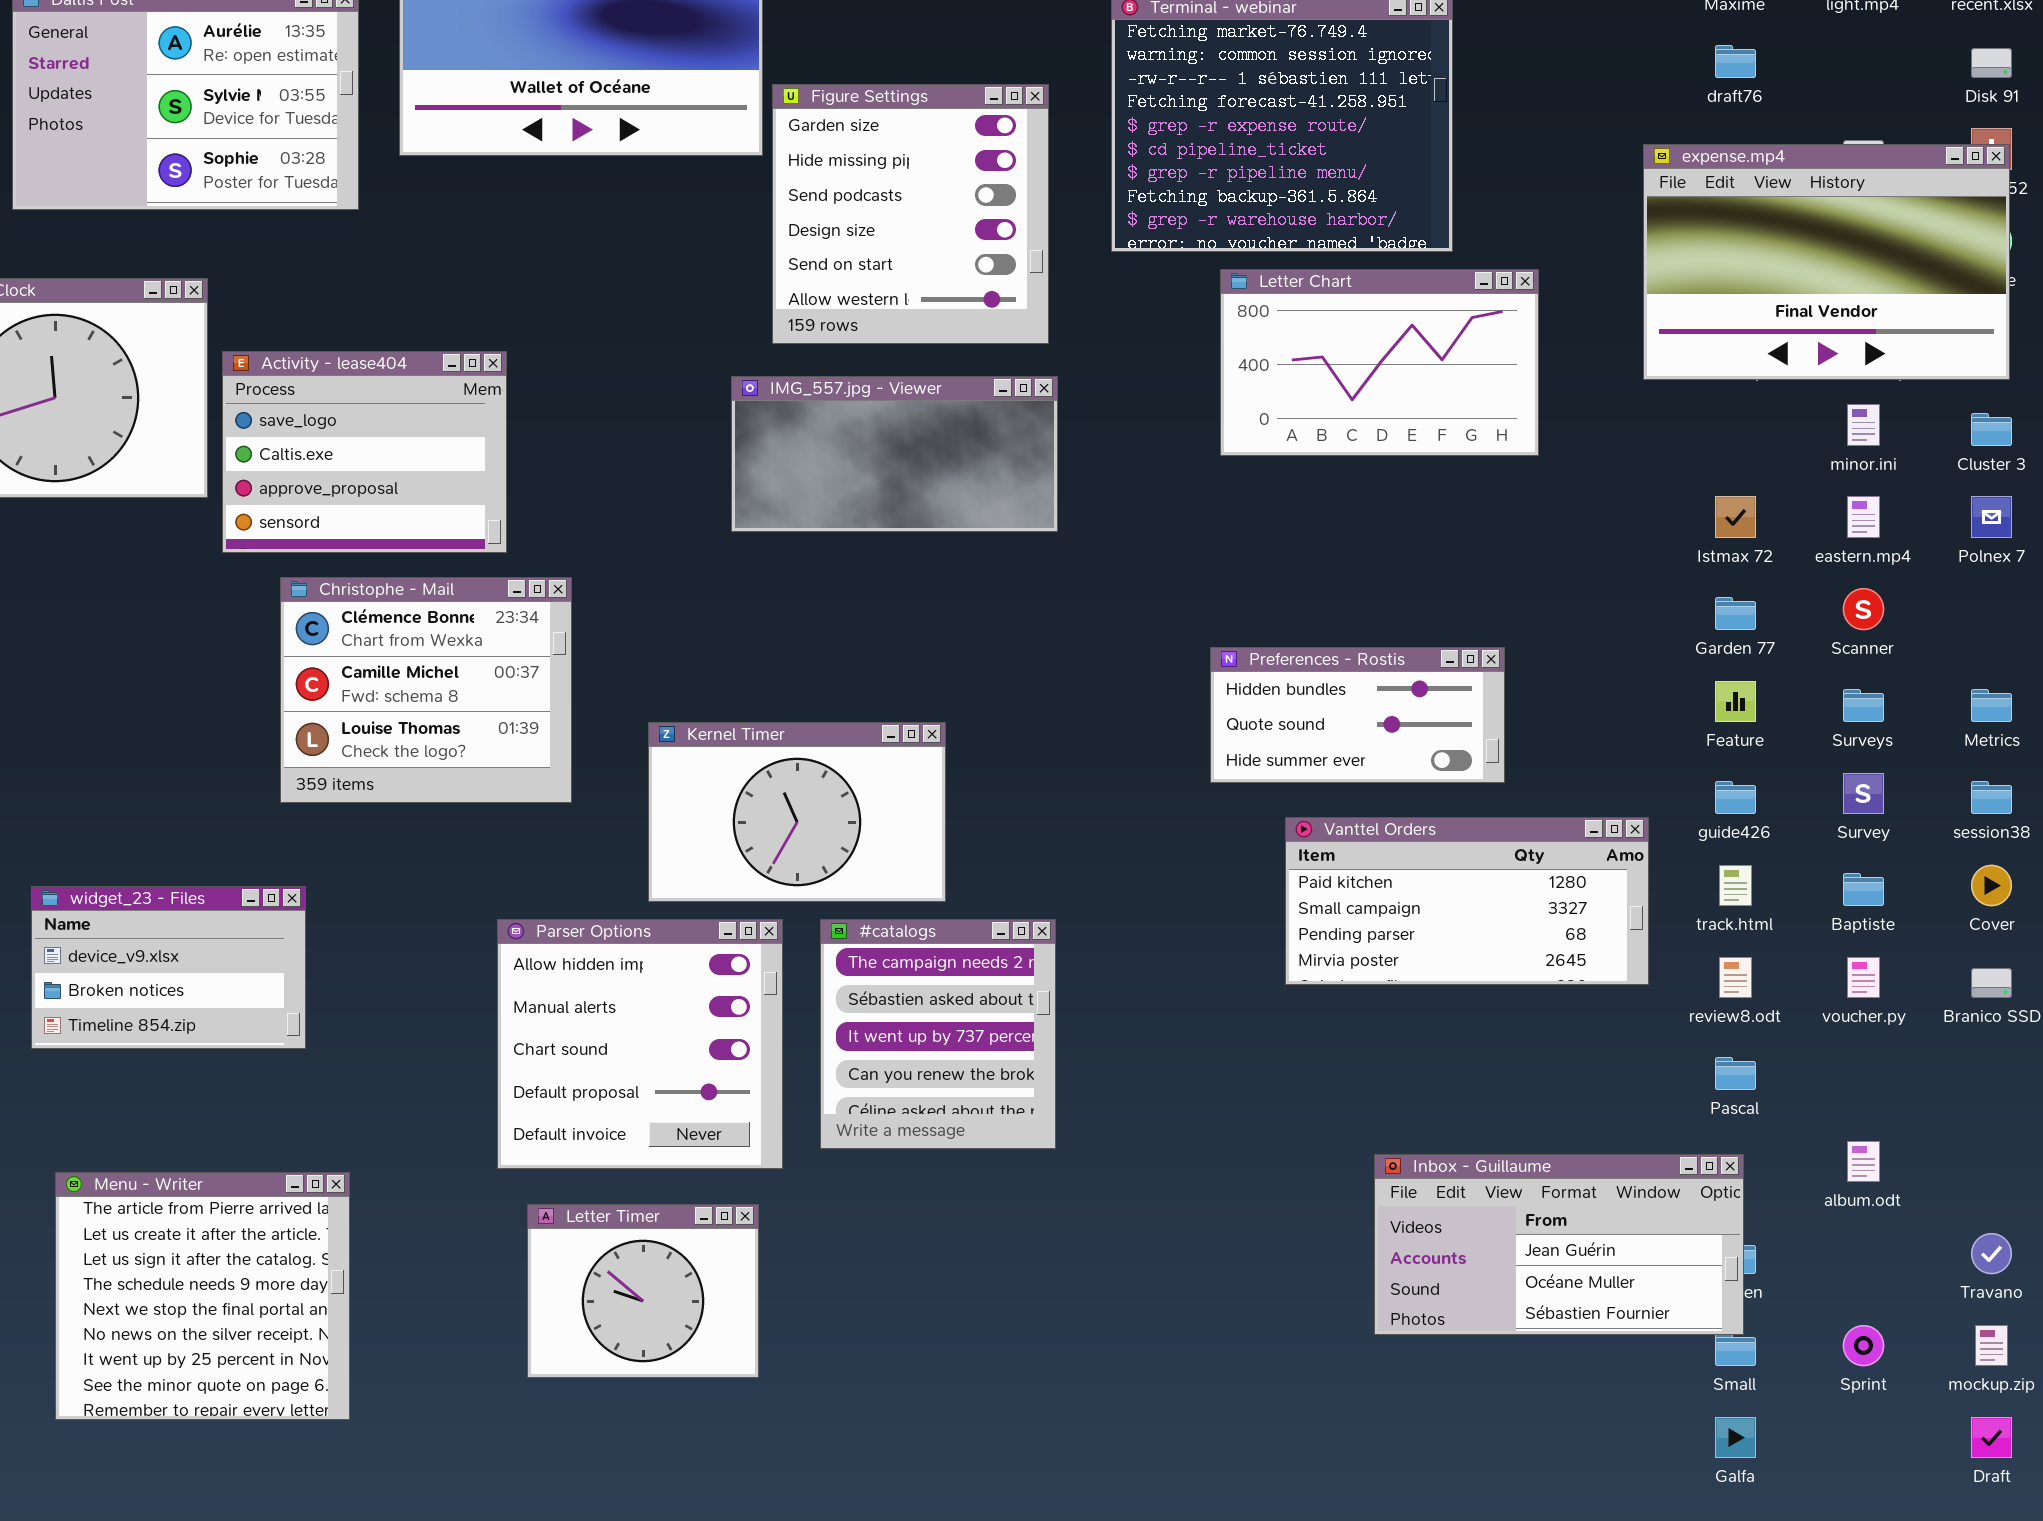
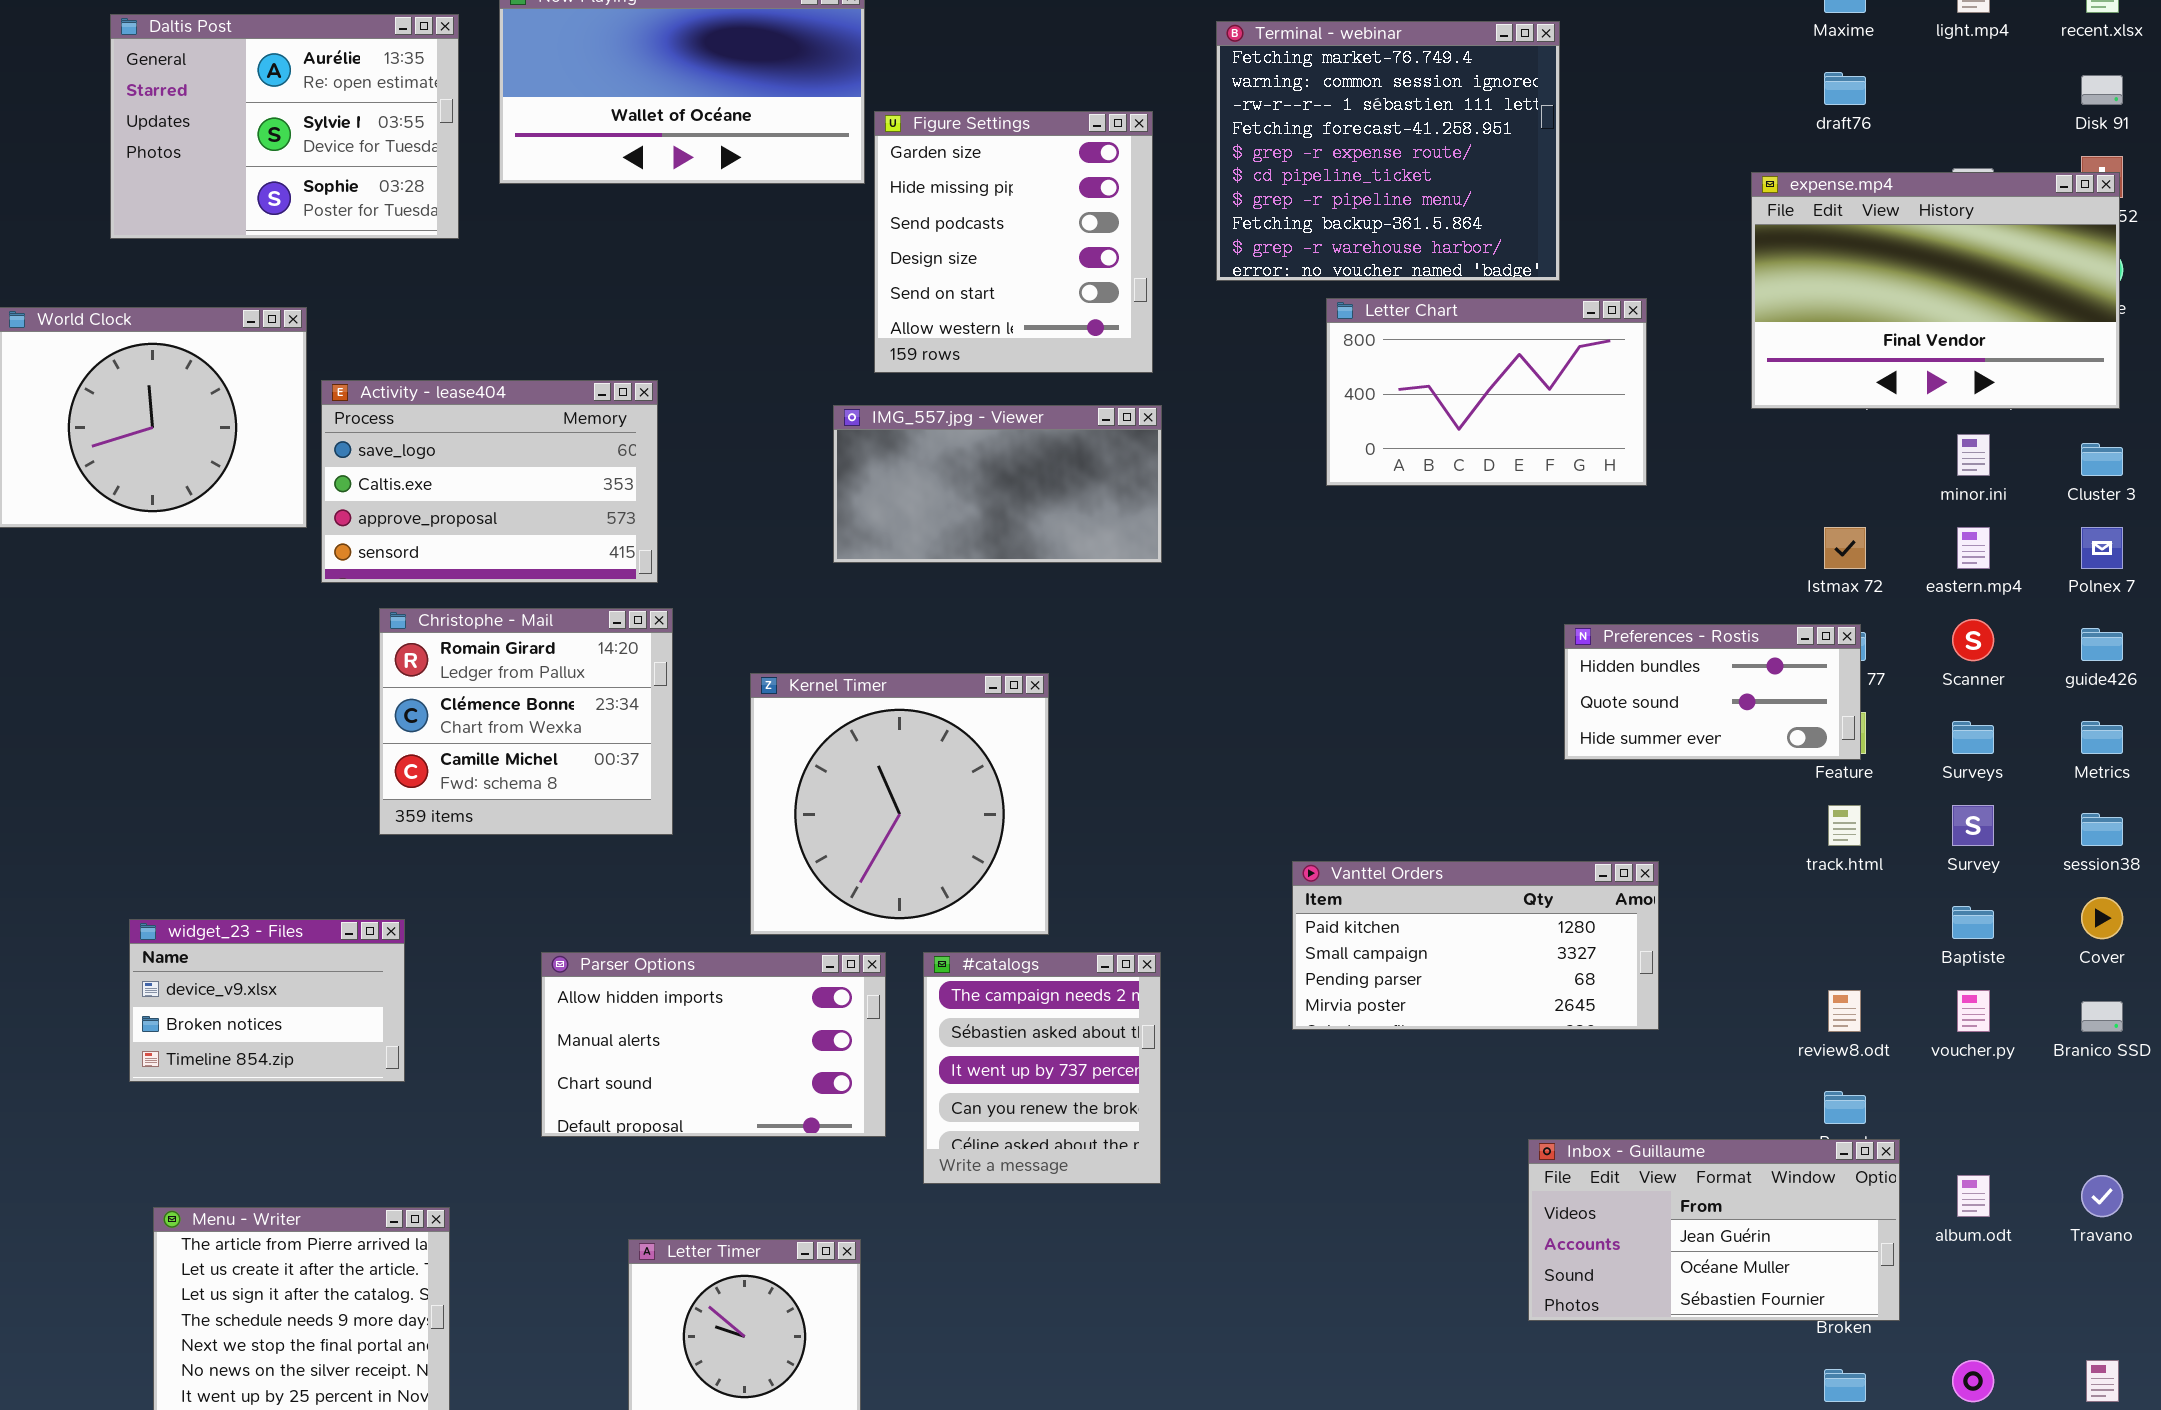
Activity - lease404: [222,351,507,553] -> [321,380,658,583], resized
Christophe - Mail: [280,577,572,803] -> [379,608,673,835], scrolled up 1 row
Preferences - Rostis: [1210,647,1505,783] -> [1564,624,1861,760], moved
Kernel Timer: [648,722,946,902] -> [750,673,1049,935], resized
guide426: [1715,781,1756,814] -> [2081,628,2123,661], moved
Vanttel Orders: [1285,817,1649,985] -> [1292,861,1659,1030], moved
track.html: [1719,865,1752,906] -> [1828,805,1861,846], moved
Parser Options: [497,919,783,1169] -> [541,952,886,1137], resized
Inbox - Guillaume: [1374,1154,1744,1335] -> [1528,1139,1900,1321], moved
Travano: [1971,1233,2012,1274] -> [2081,1175,2123,1217], moved

